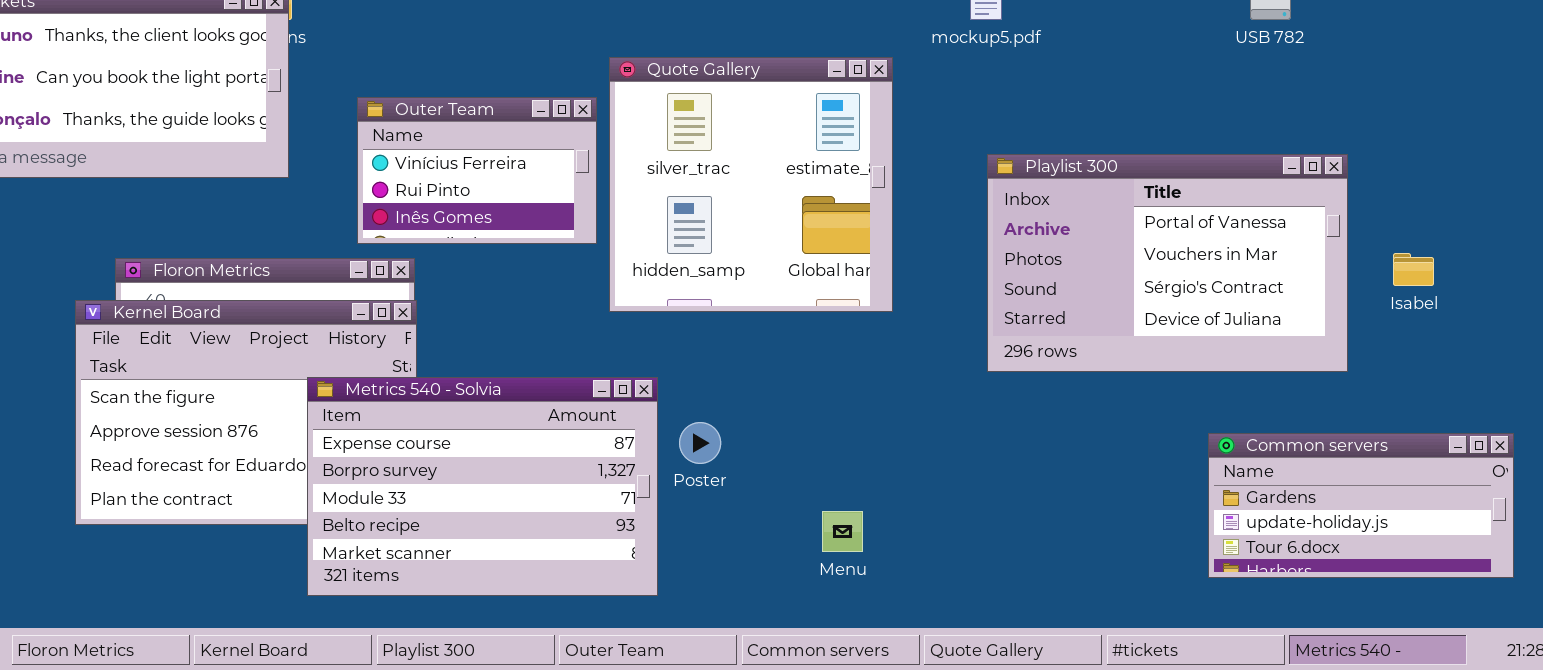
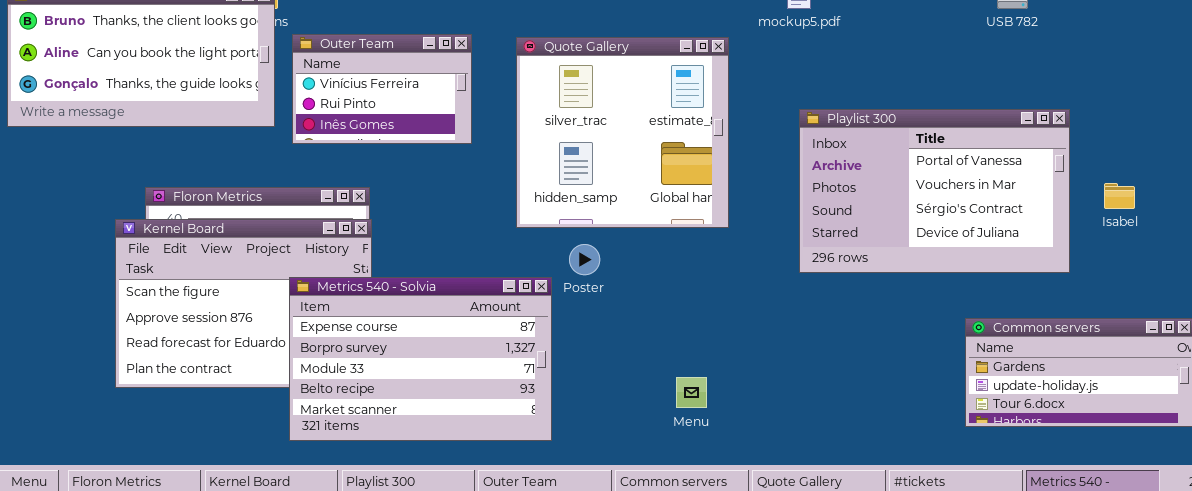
Outer Team: [357,97,597,244] -> [292,34,472,144], moved
Poster: [679,422,721,464] -> [569,244,600,275], moved

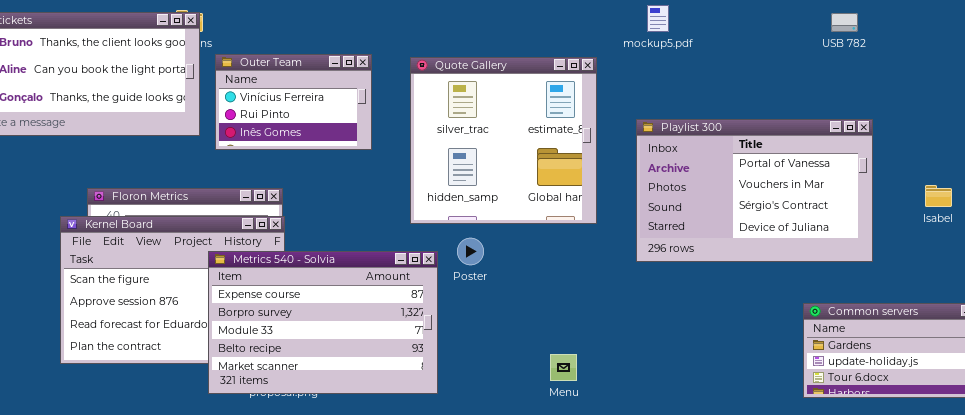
Playlist 300: [799,109,1070,273] -> [636,119,873,262], moved
Metrics 540 - Solvia: [289,277,552,441] -> [208,251,438,394], moved

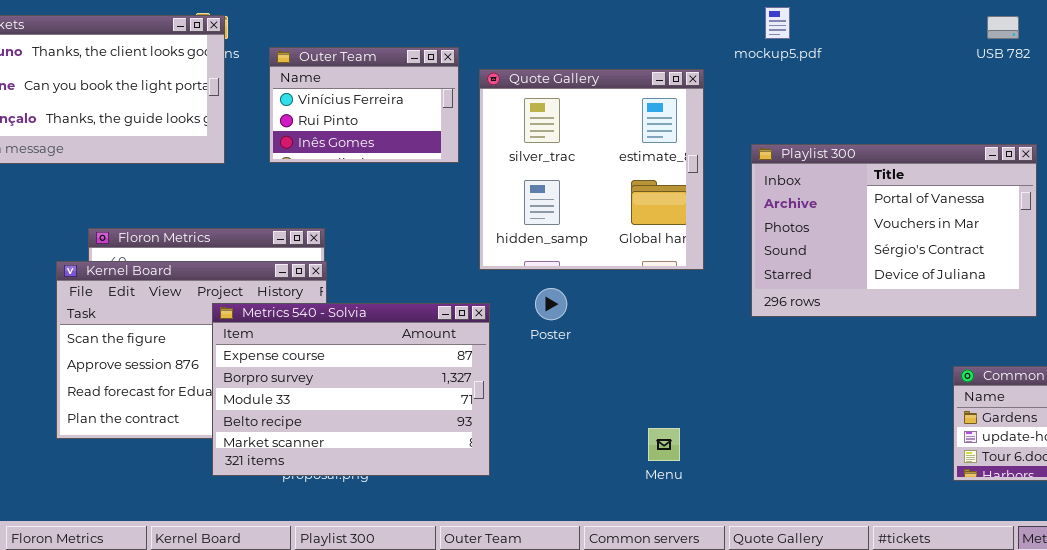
Outer Team: [215,54,372,150] -> [269,47,459,163], moved
Metrics 540 - Solvia: [208,251,438,394] -> [212,303,490,476], moved

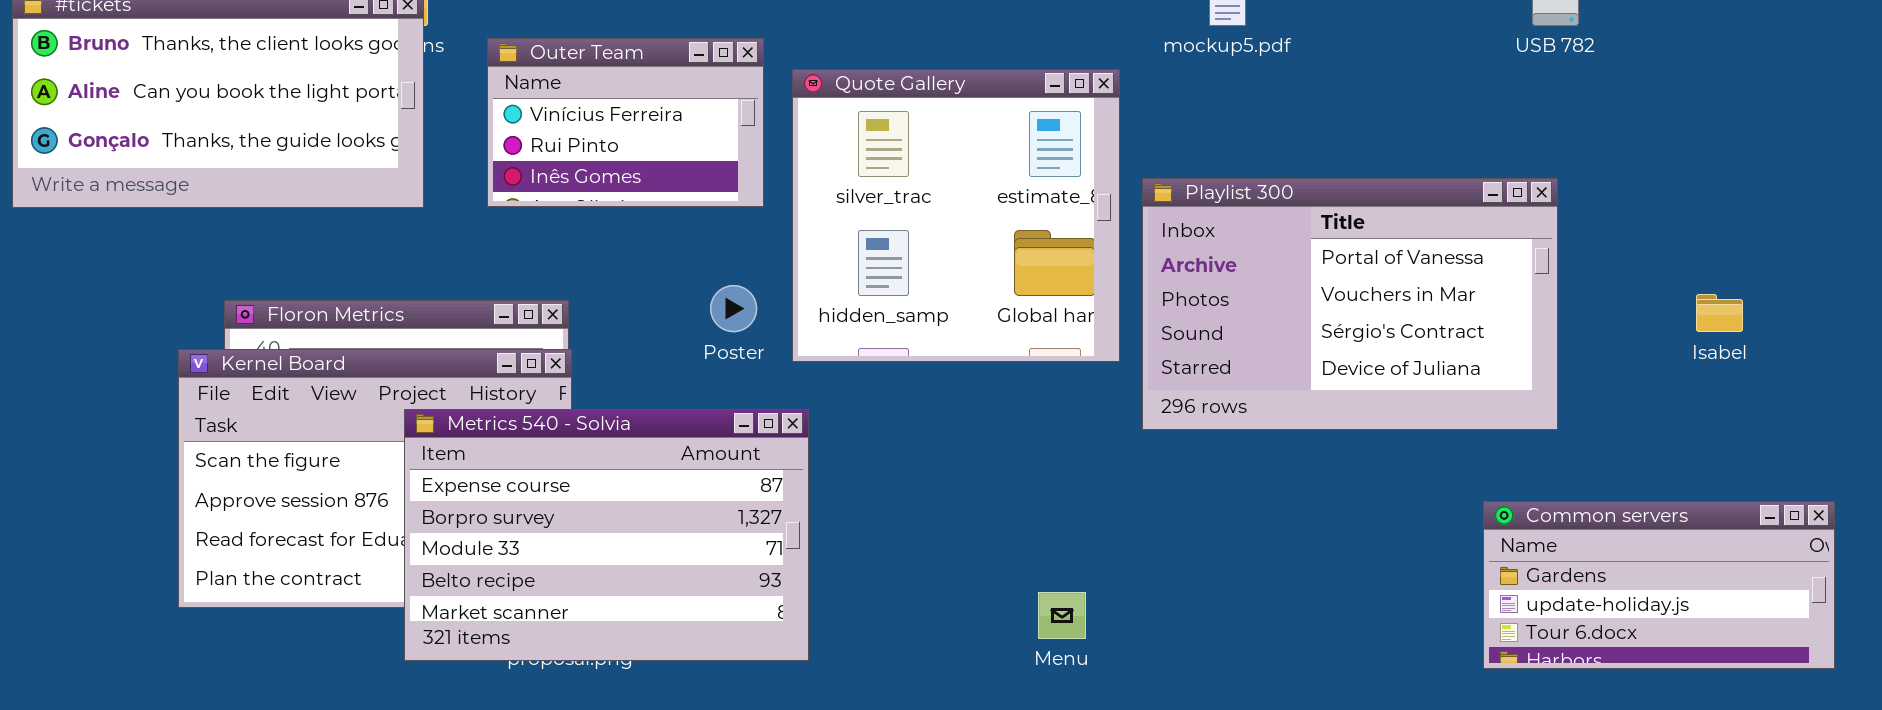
Playlist 300: [751,144,1037,317] -> [1142,178,1558,430], moved
Poster: [535,288,567,320] -> [710,285,757,332], moved

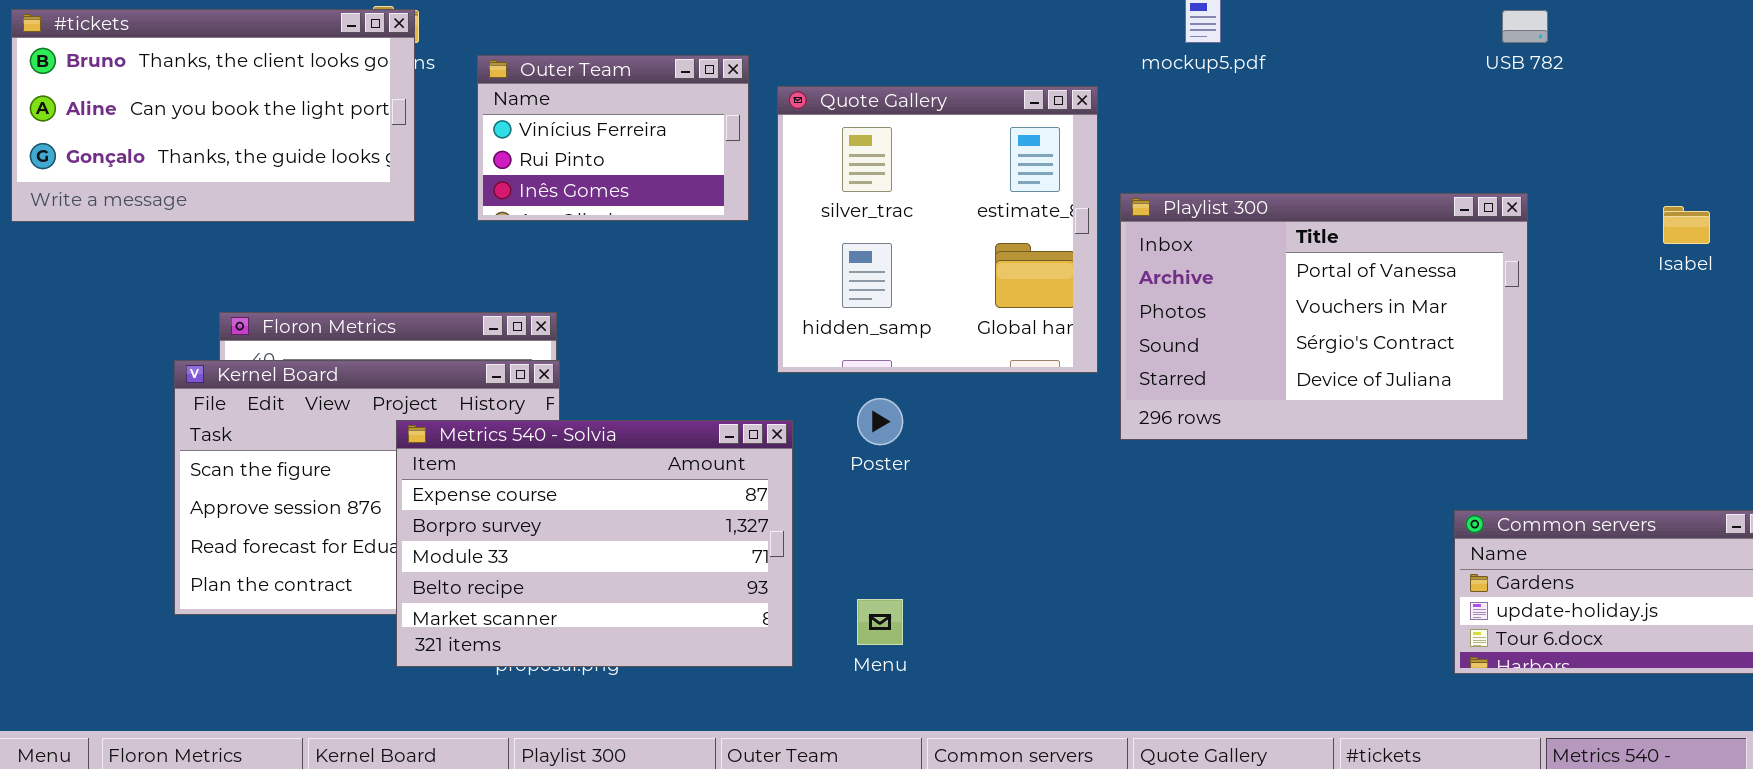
Poster: [710,285,757,332] -> [857,398,903,445], moved
Isabel: [1696,294,1743,332] -> [1663,206,1710,244], moved
Menu: [1038,592,1086,639] -> [857,599,903,645], moved

